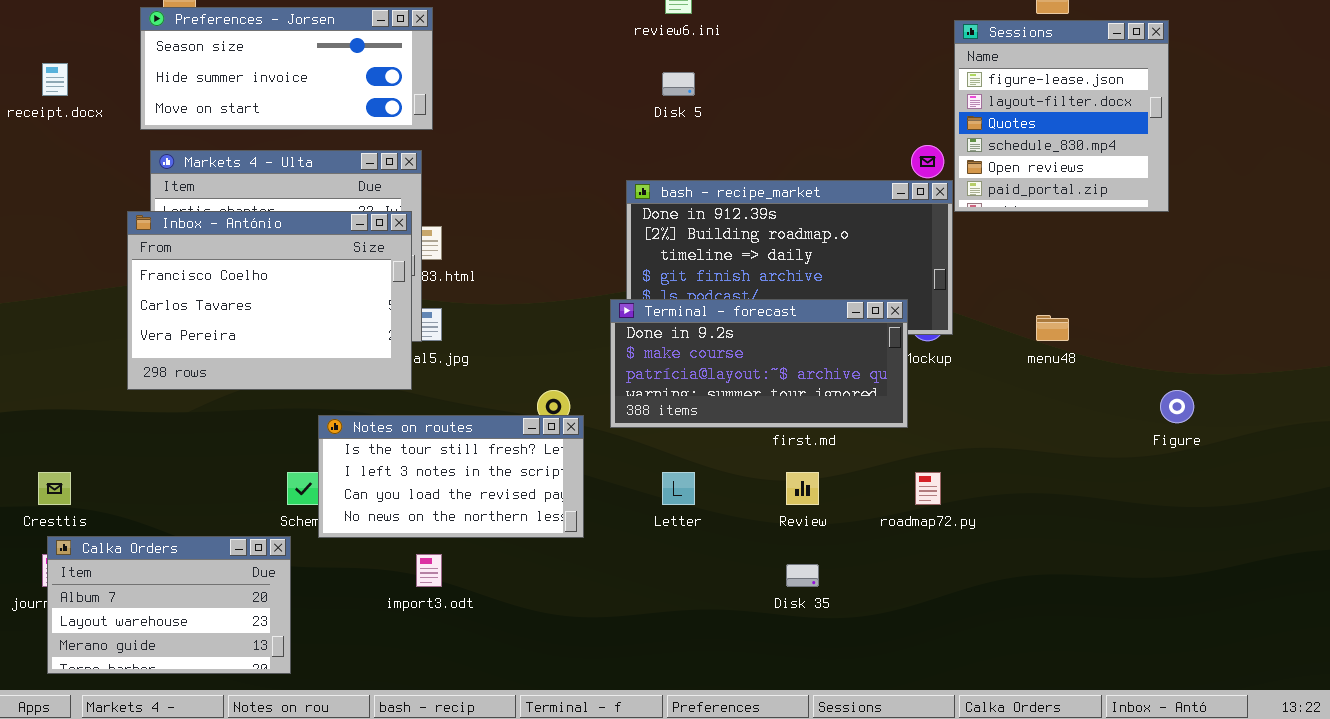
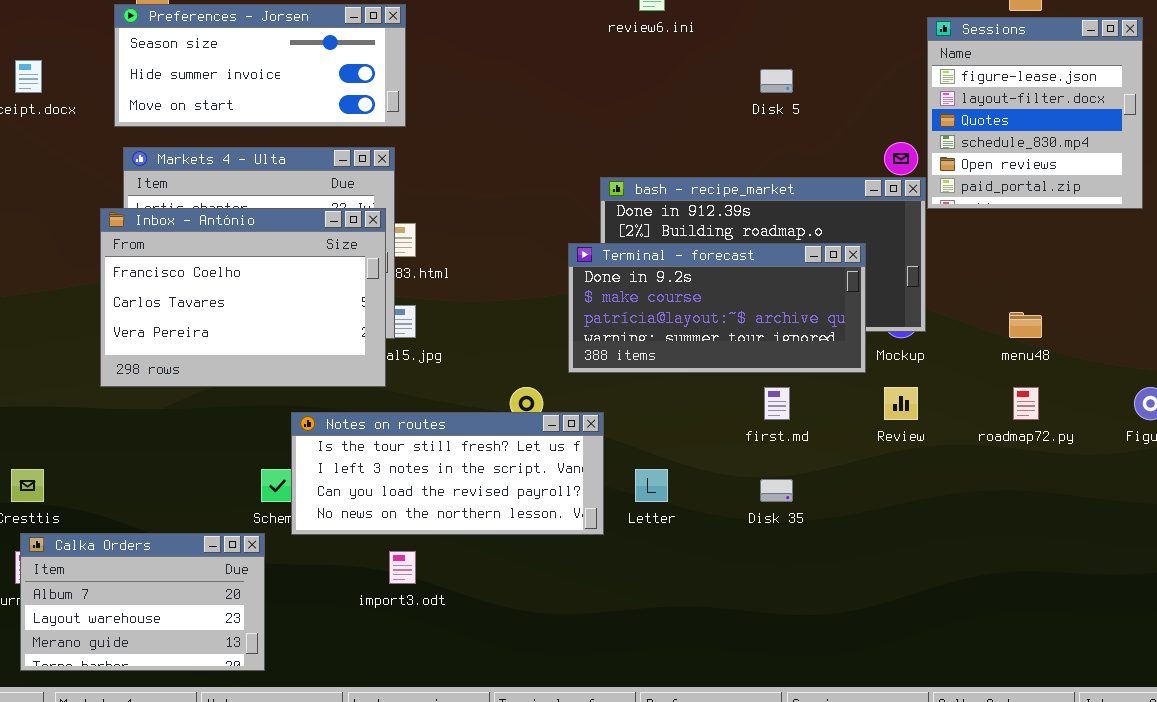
Disk 5: [662,72,695,96] -> [760,69,793,93], moved
Terminal - forecast: [610,299,908,428] -> [568,243,866,373], moved
Notes on routes: [318,415,584,538] -> [291,412,604,535], resized
Review: [786,472,819,505] -> [884,387,918,420], moved
roadmap72.py: [915,472,941,505] -> [1013,387,1039,420], moved
Disk 35: [786,564,819,587] -> [760,479,793,502], moved

